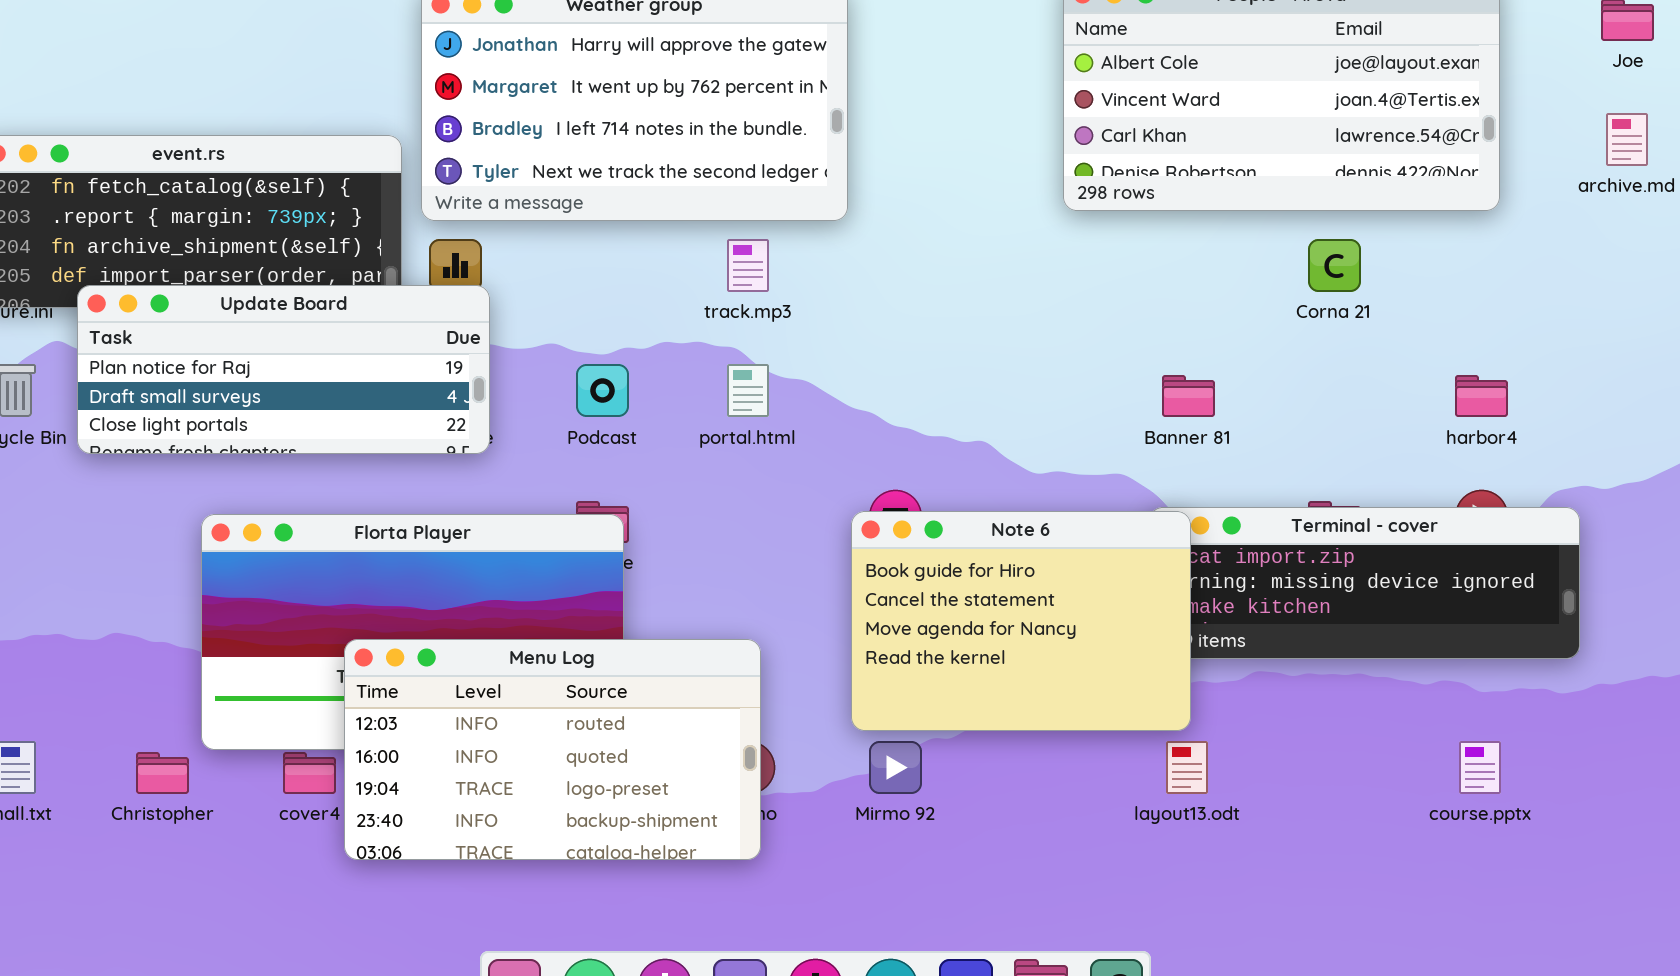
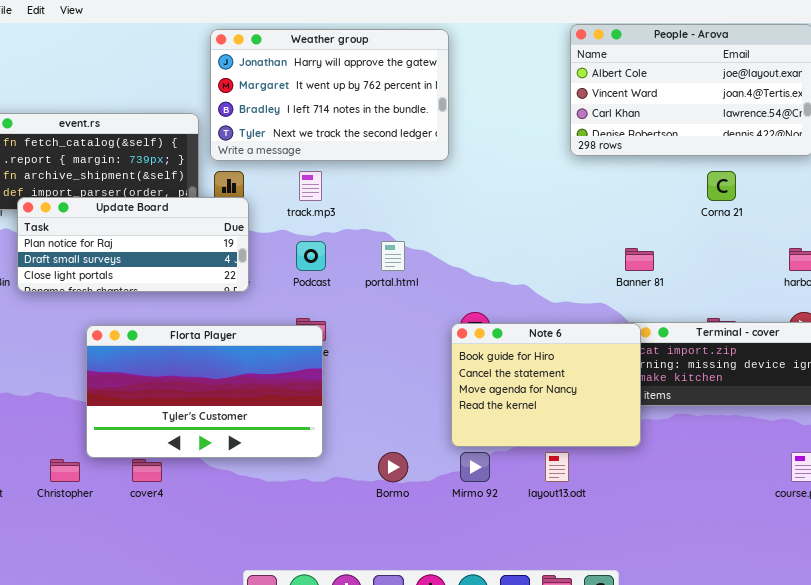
track.mp3: [727,239,769,292] -> [299,171,322,201], moved
Menu Log: [344,639,761,860] -> none, closed
layout13.odt: [1166,741,1208,794] -> [545,452,569,482], moved

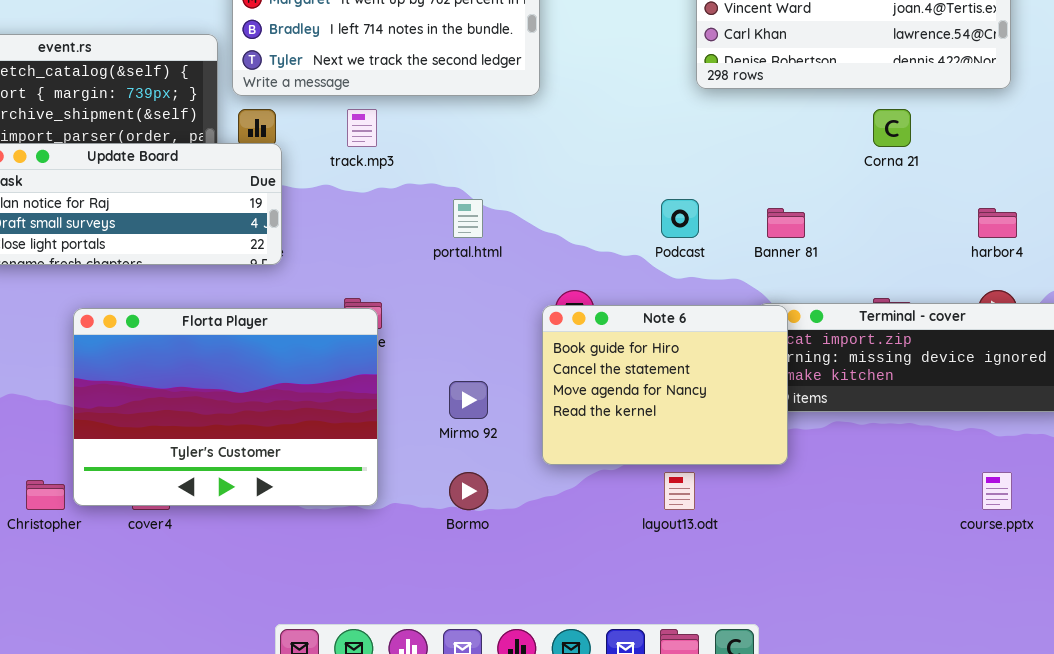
Podcast: [296,241,326,271] -> [661,199,699,238], moved
Florta Player: [86,325,323,458] -> [73,308,378,506], resized
Mirmo 92: [460,452,490,482] -> [449,381,488,419], moved

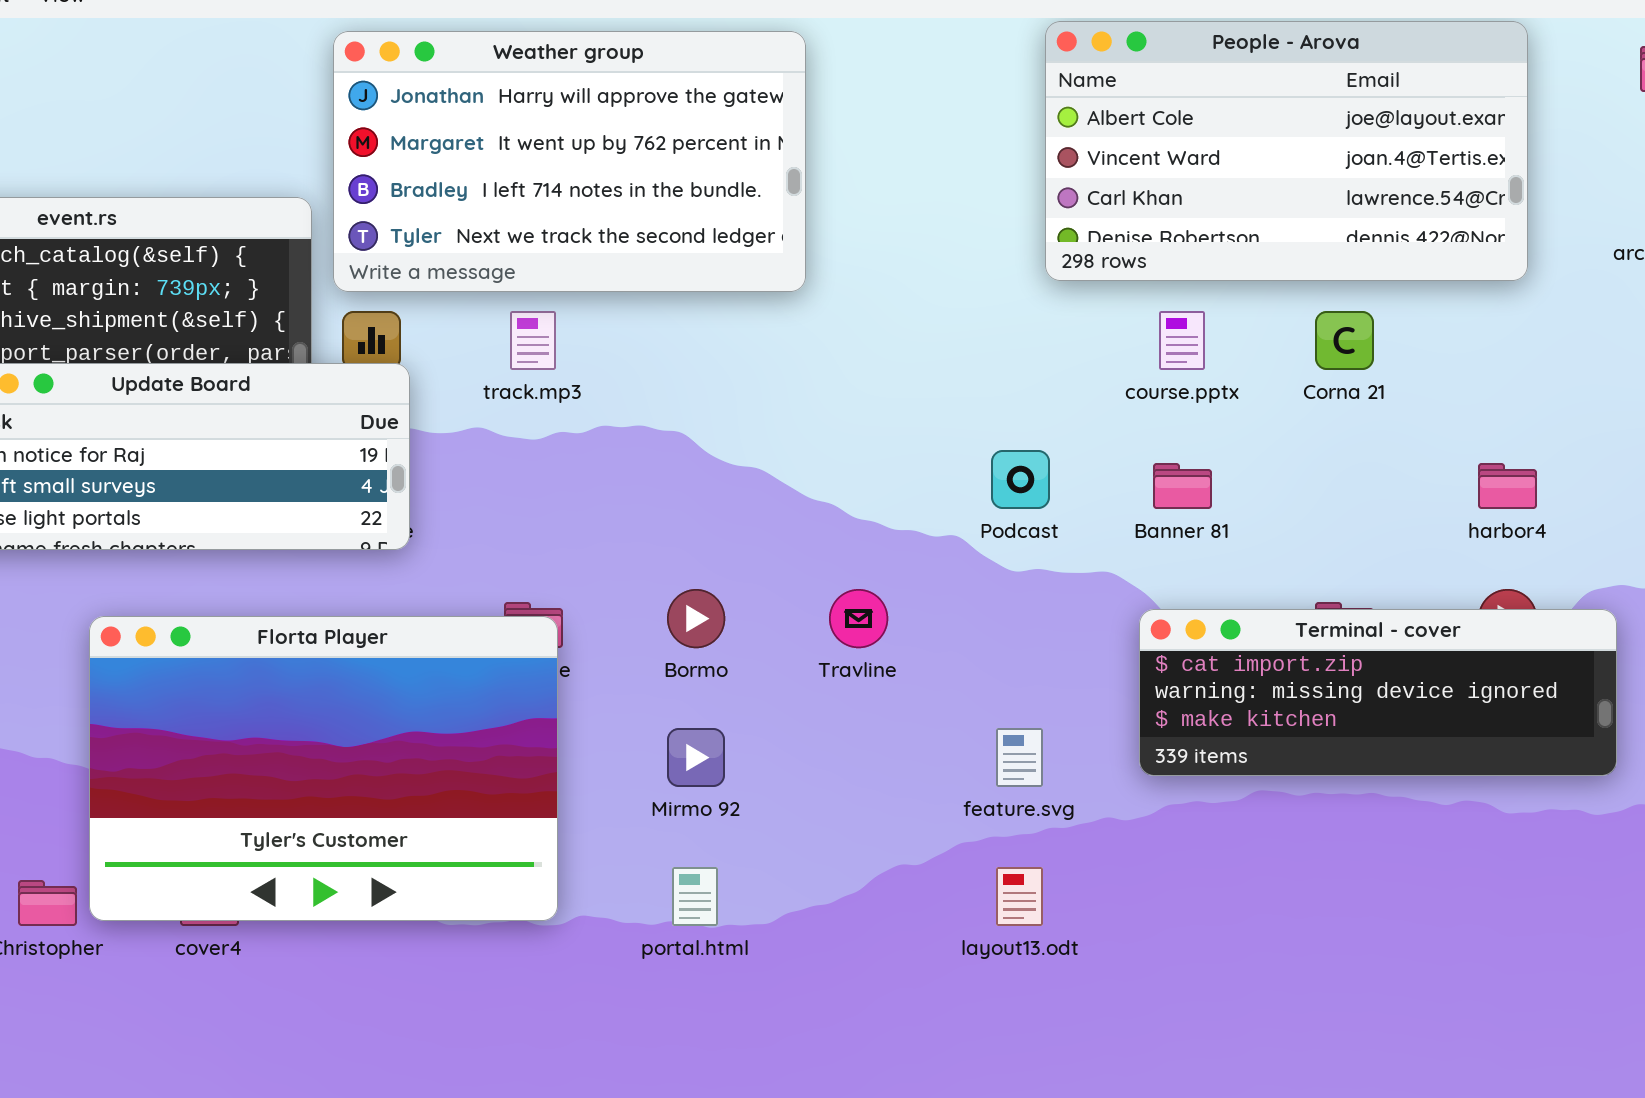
portal.html: [453,199,483,238] -> [672,867,718,926], moved
Note 6: [542,305,788,465] -> none, closed
Bormo: [449,472,488,510] -> [667,589,725,648], moved
course.pptx: [982,472,1012,510] -> [1159,311,1205,370], moved

